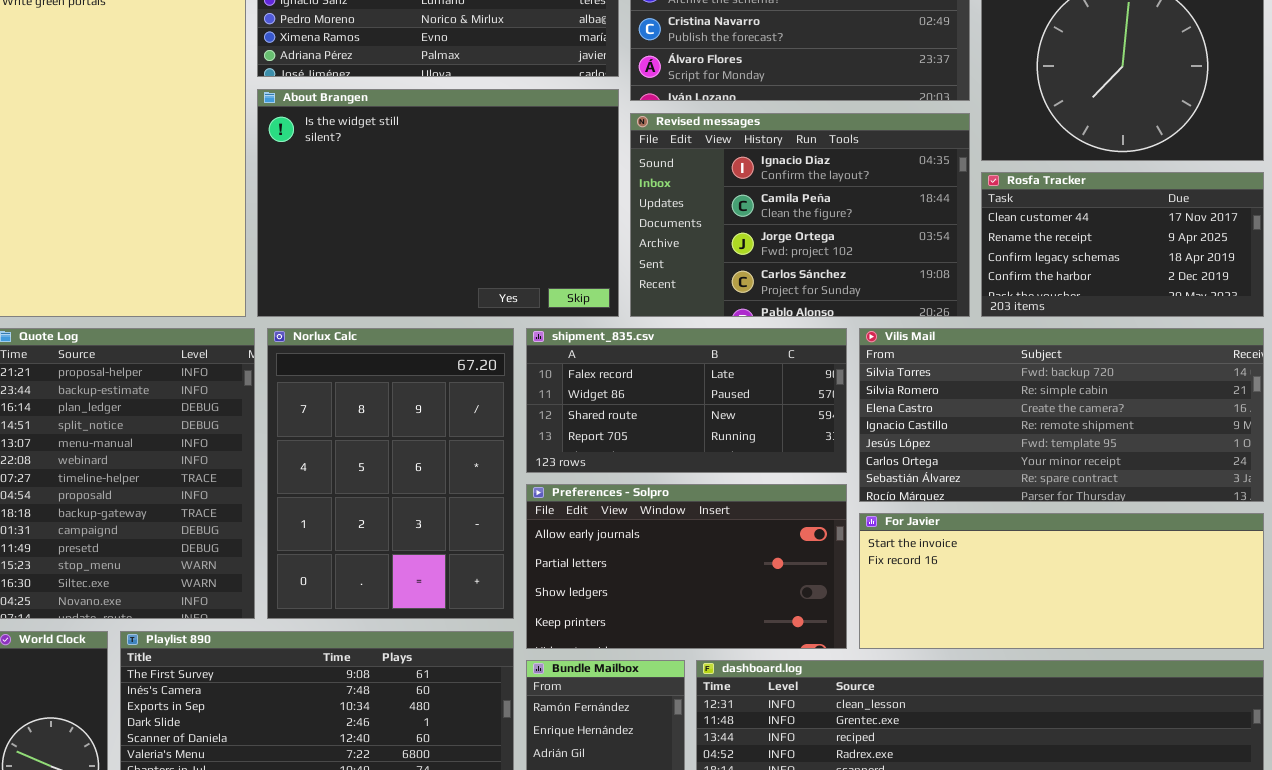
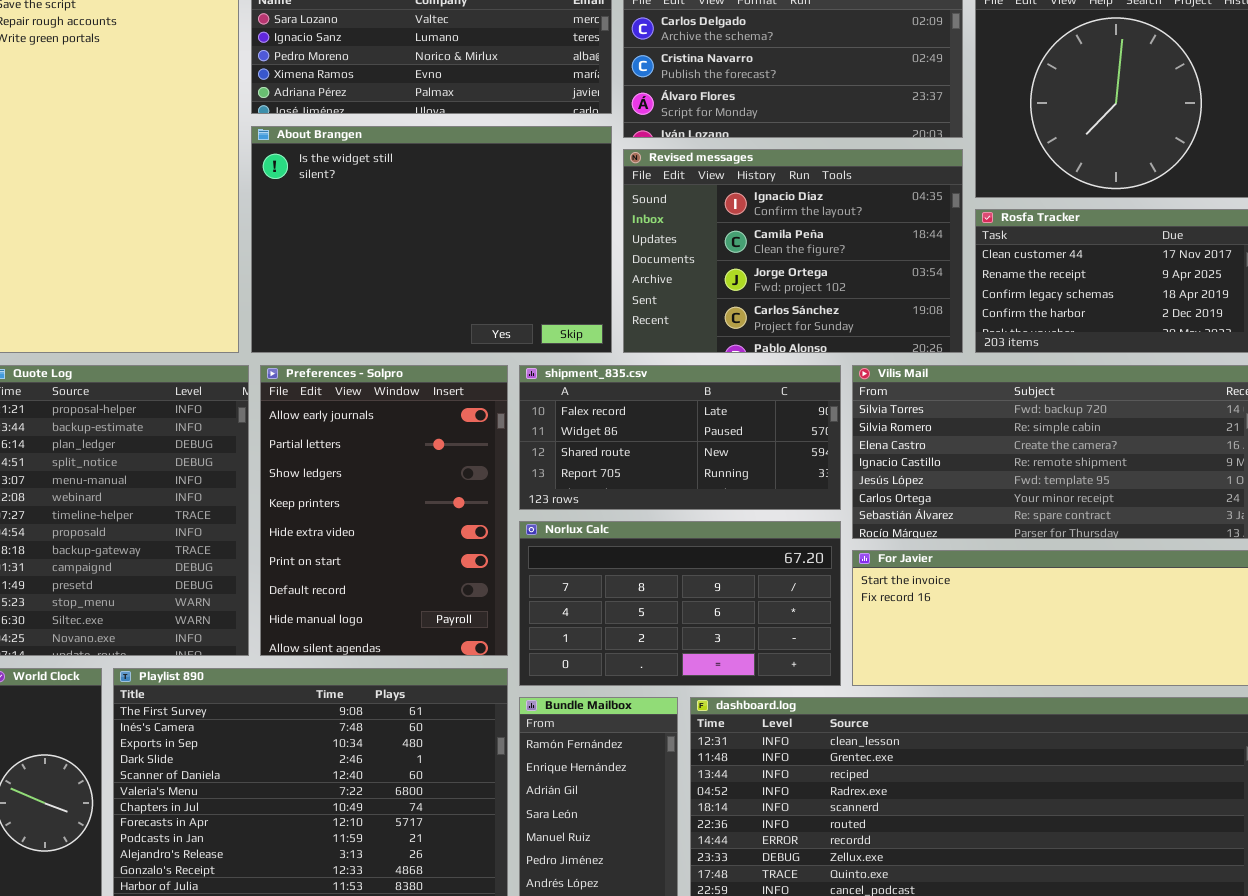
Norlux Calc: [267,328,514,619] -> [519,521,841,686], moved, resized
Preferences - Solpro: [526,484,847,649] -> [260,365,508,656], moved, resized

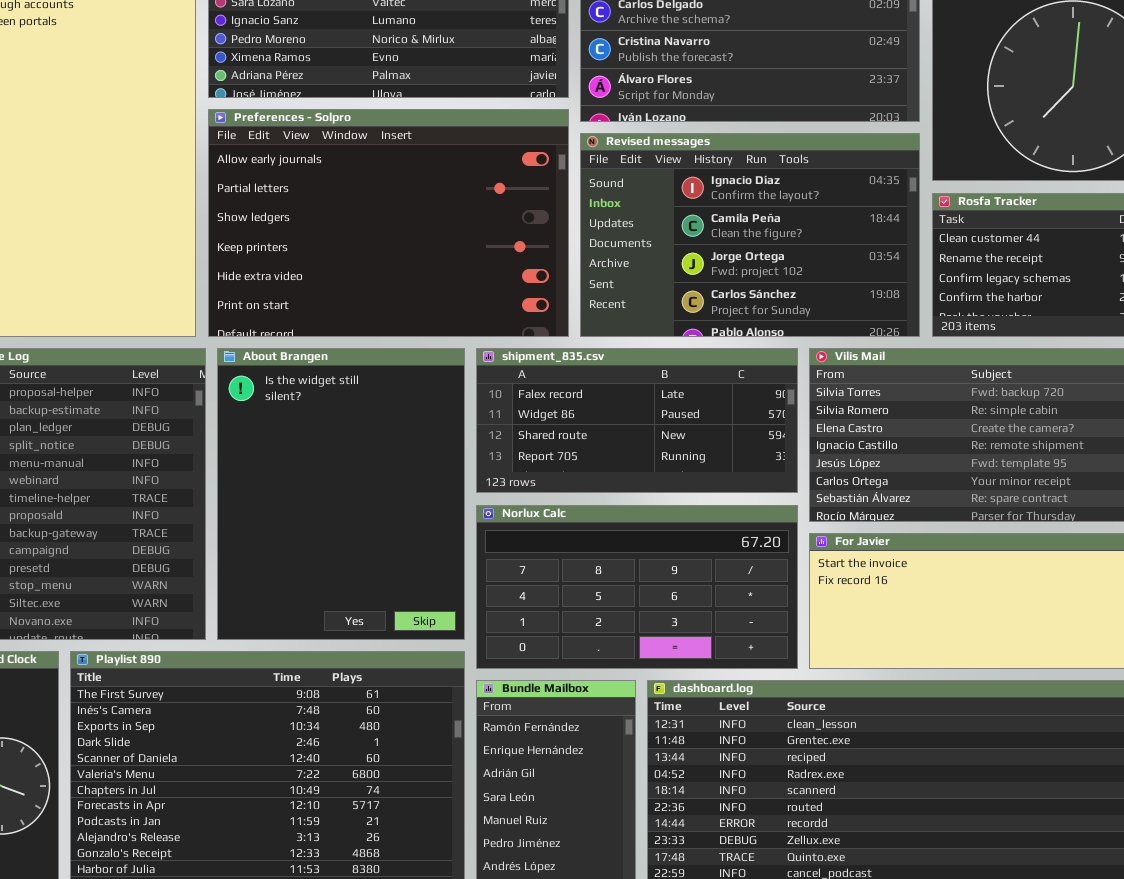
About Brangen: [251,126,612,353] -> [217,348,465,640], moved, resized
Preferences - Solpro: [260,365,508,656] -> [208,109,569,337], moved, resized

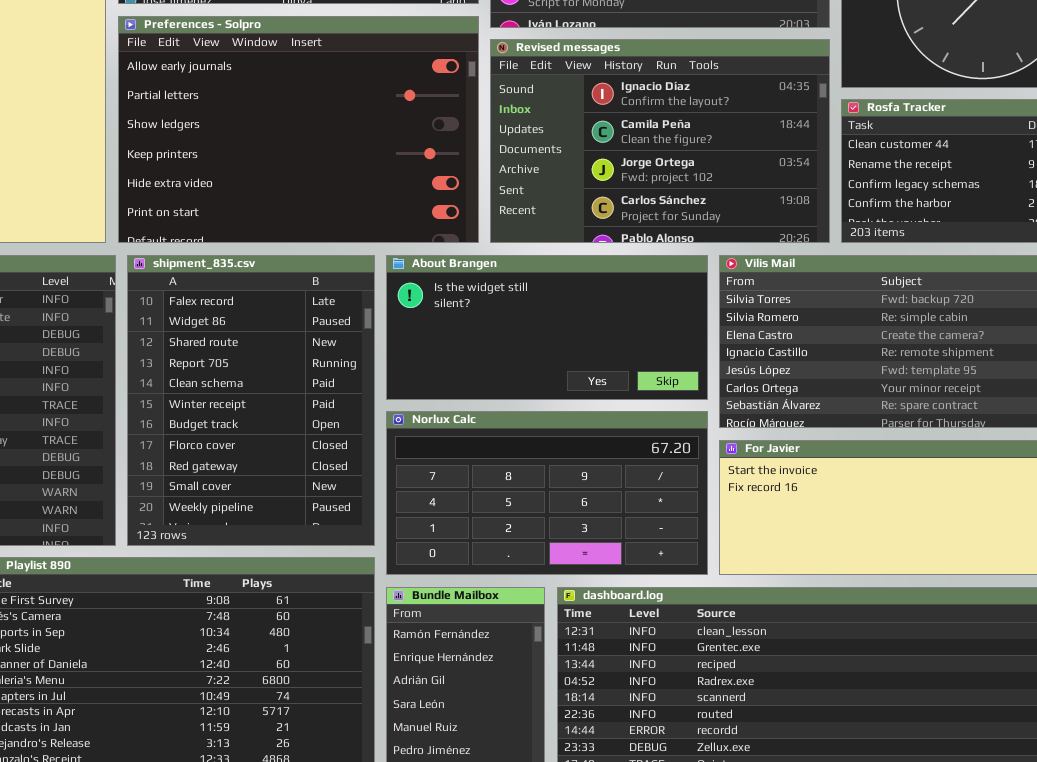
About Brangen: [217,348,465,640] -> [386,255,708,400], moved, resized
shipment_835.csv: [476,348,798,493] -> [127,255,375,546], moved, resized

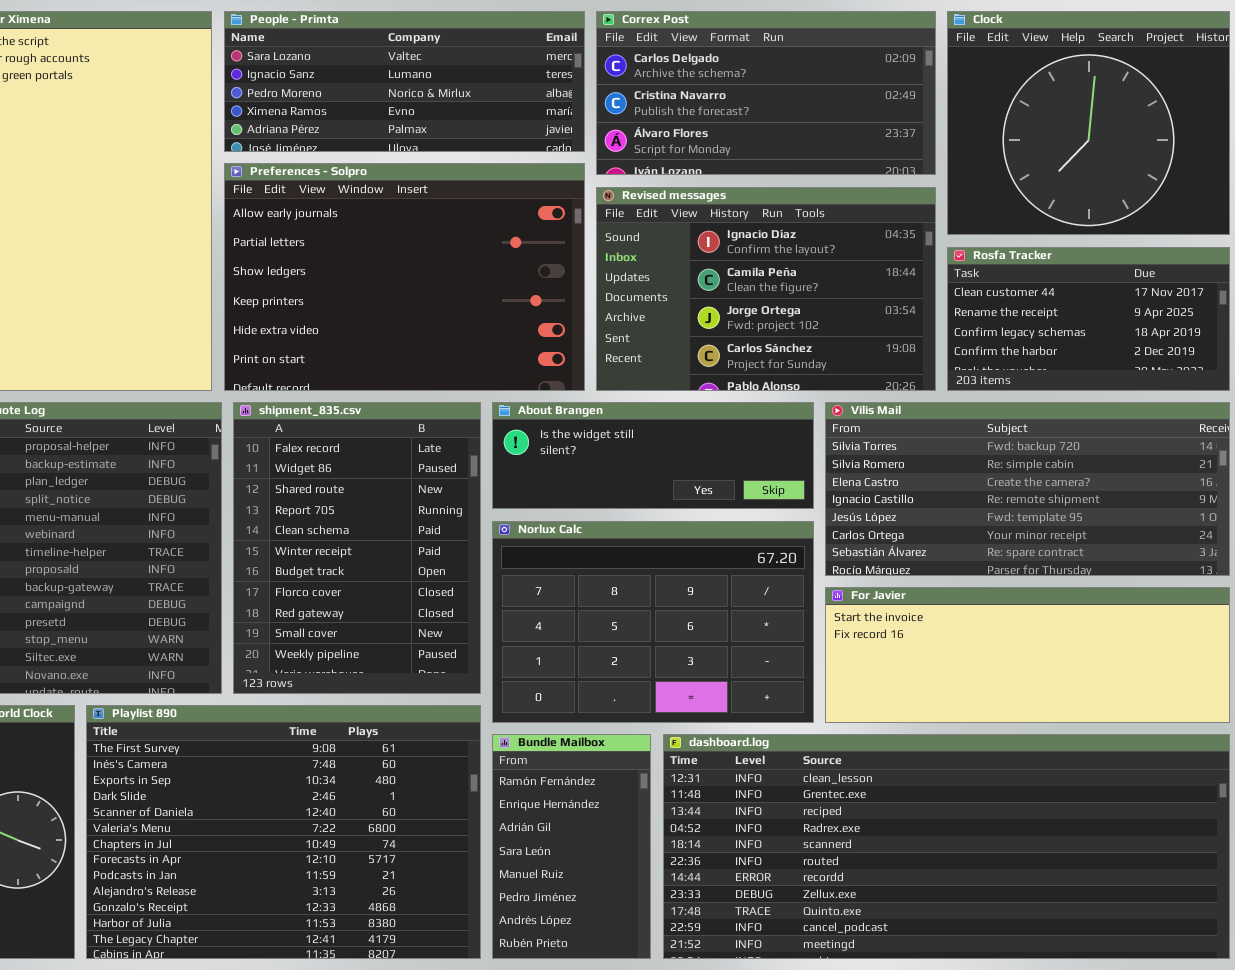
About Brangen: [386,255,708,400] -> [492,402,814,509], resized
Norlux Calc: [386,411,708,575] -> [492,521,814,723], resized

